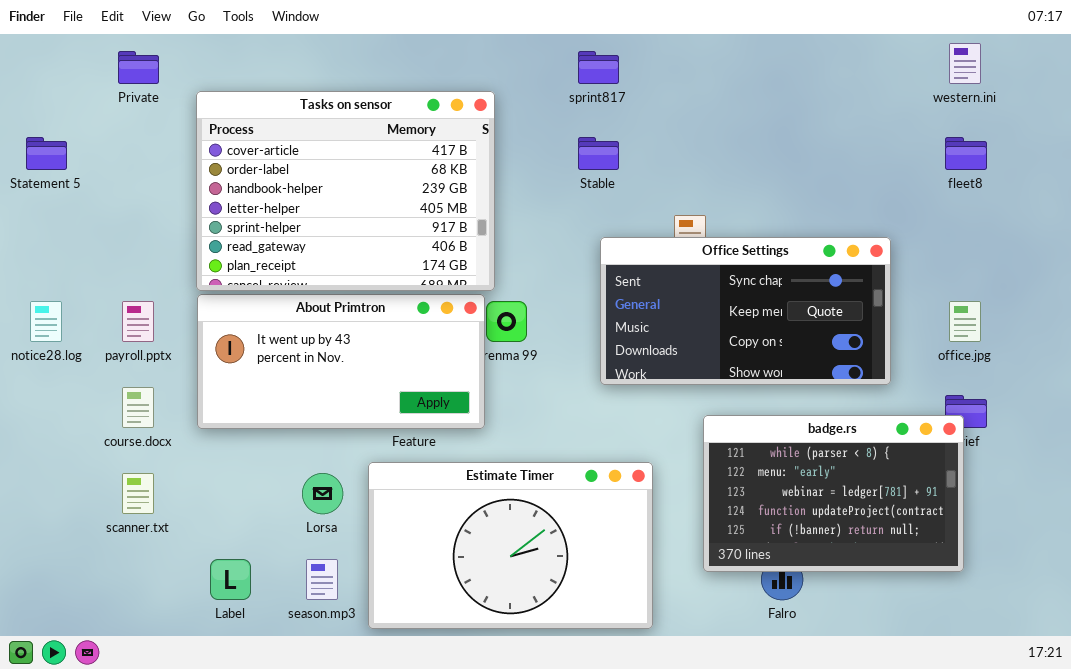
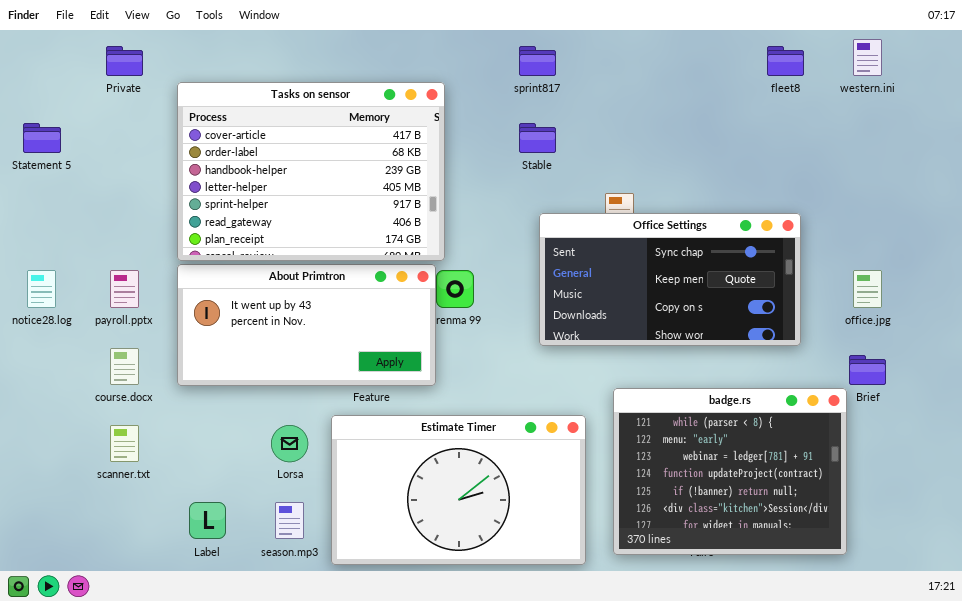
fleet8: [945,137,987,170] -> [767,46,804,76], moved
badge.rs: [703,415,964,572] -> [613,388,847,555], moved, resized

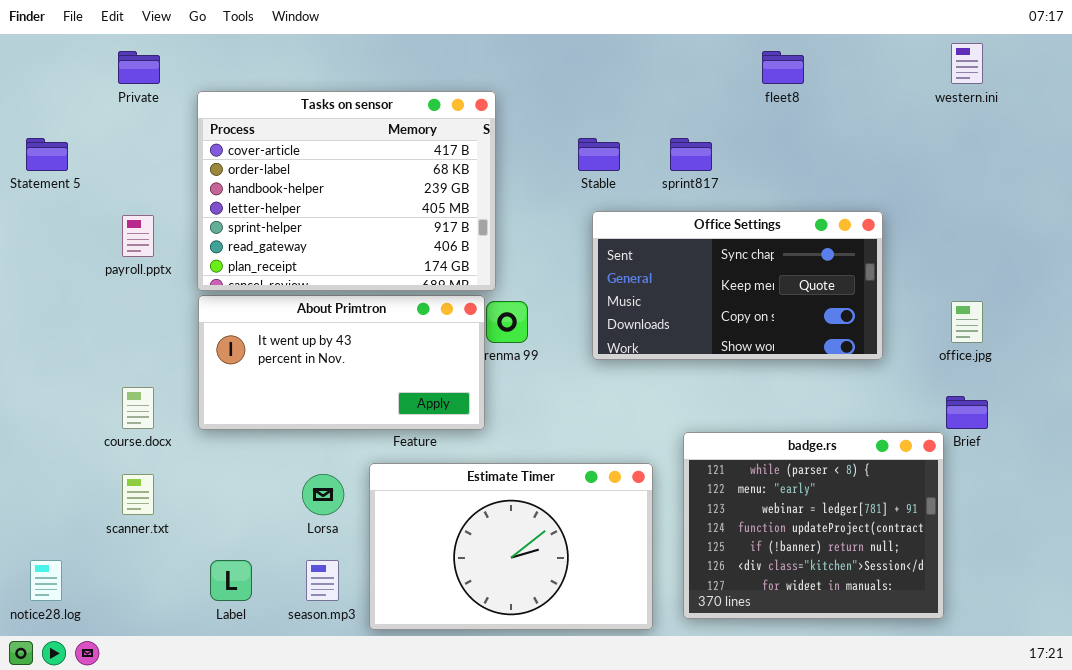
sprint817: [519,46,556,76] -> [670,138,712,171], moved
fleet8: [767,46,804,76] -> [762,51,804,84], moved
Office Settings: [539,213,801,346] -> [592,211,883,360], moved
notice28.log: [27,270,56,308] -> [30,560,62,601], moved
payroll.pptx: [110,270,139,308] -> [122,215,154,257], moved

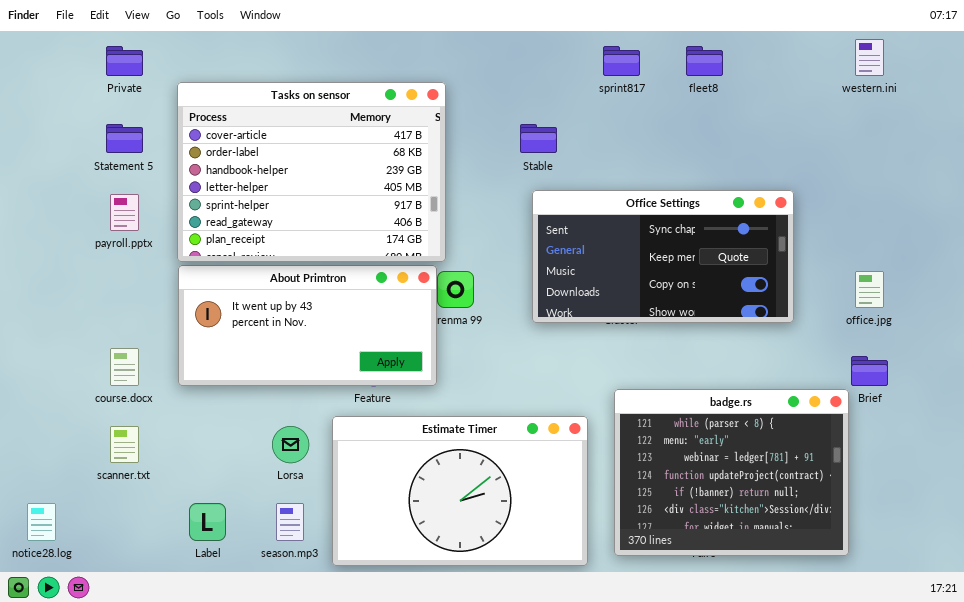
Statement 5: [26,138,68,171] -> [106,124,143,153], moved
sprint817: [670,138,712,171] -> [603,46,640,76], moved

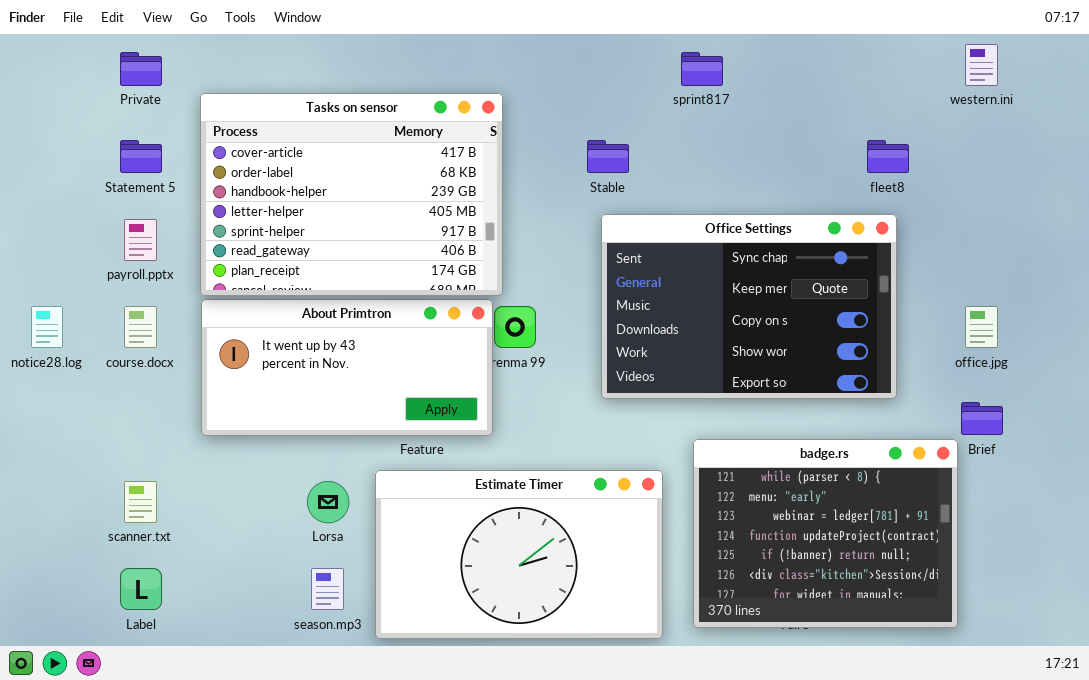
fleet8: [686,46,723,76] -> [867,140,909,173], moved
Office Settings: [532,190,794,323] -> [601,214,897,399], resized
course.docx: [110,348,139,386] -> [124,306,157,348], moved
notice28.log: [27,503,56,541] -> [31,306,63,348], moved
Label: [189,503,226,541] -> [120,568,162,610], moved

